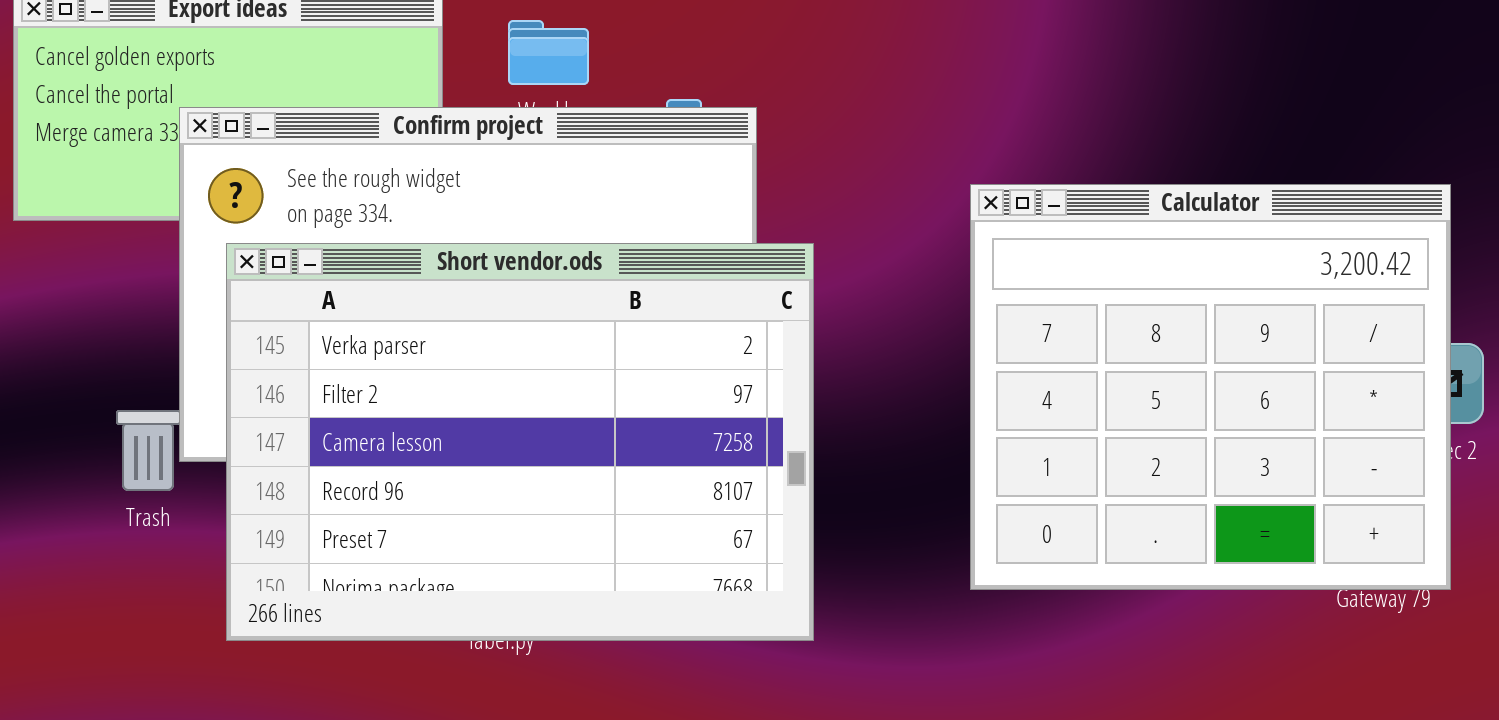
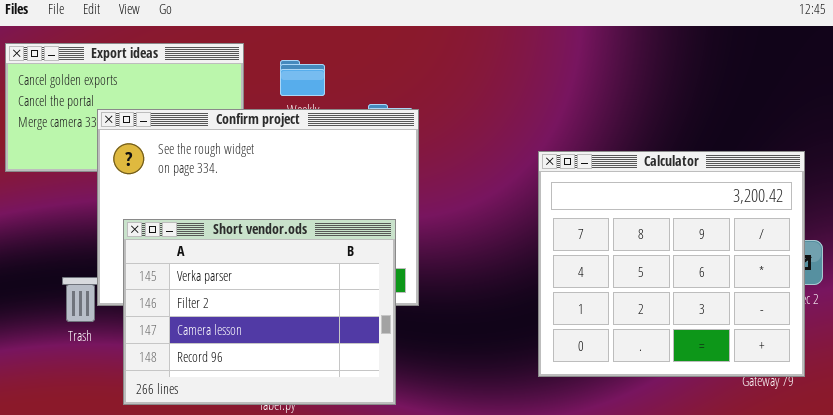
Short vendor.ods: [226,243,814,641] -> [123,219,396,405], resized

